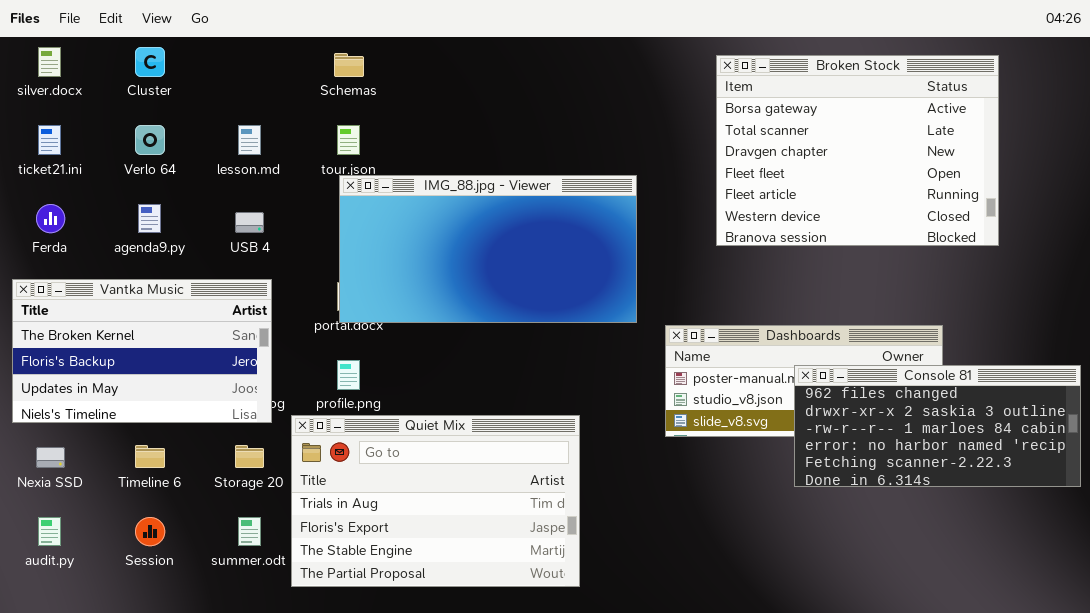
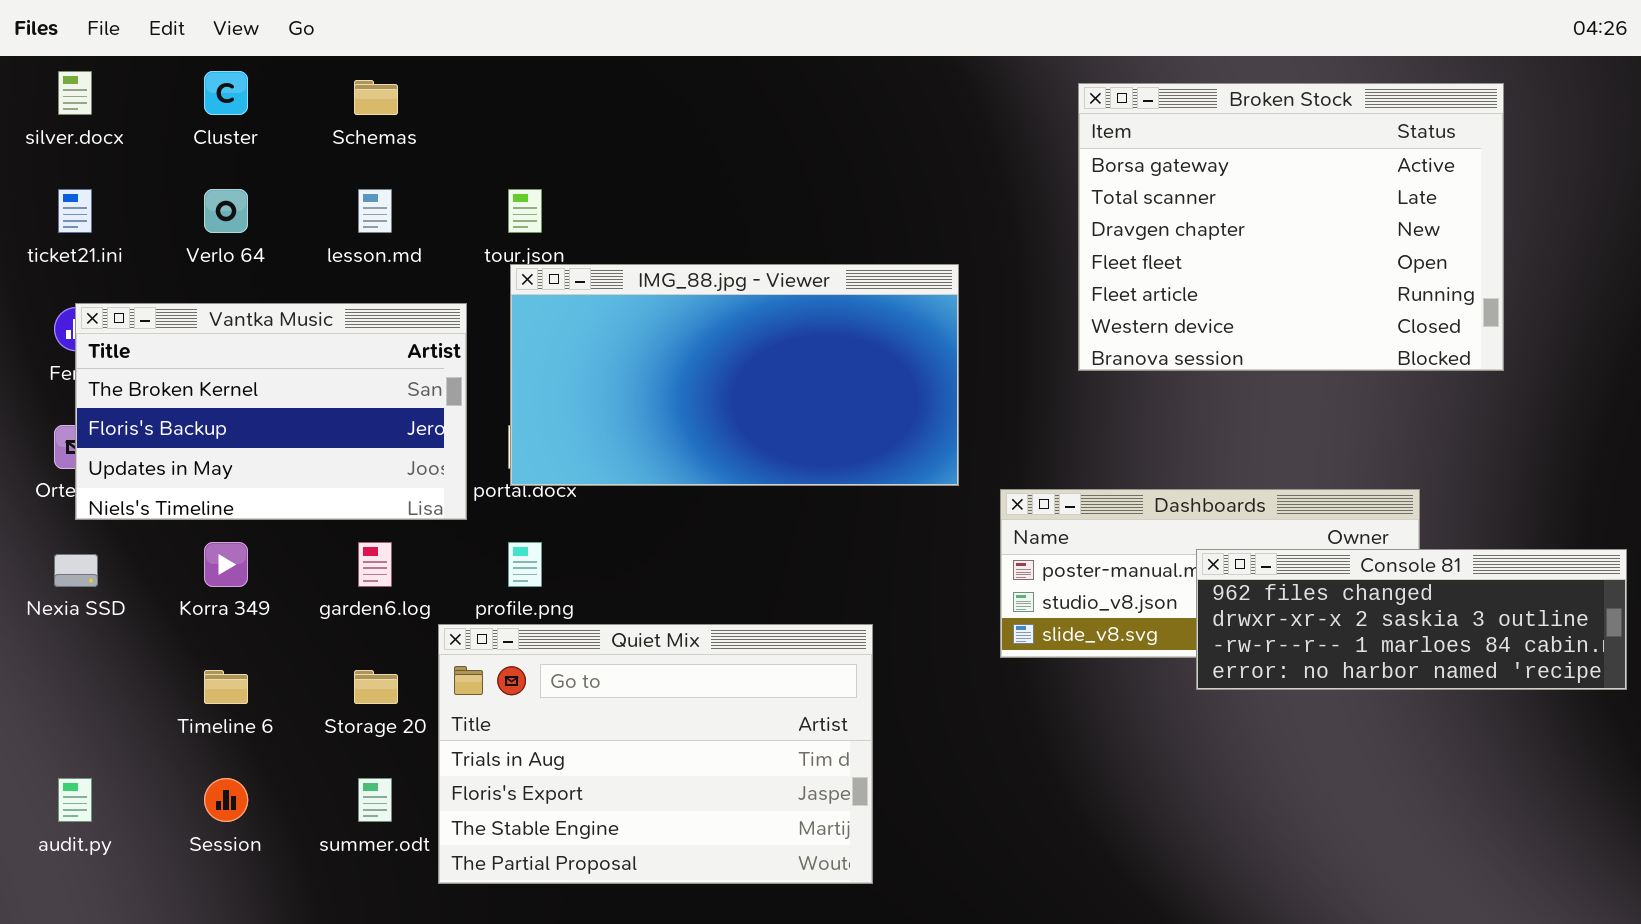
Schemas: [334,53,364,77] -> [354,80,398,115], moved
Vantka Music: [12,279,272,423] -> [75,303,467,520], moved
Console 81: [794,365,1081,487] -> [1196,549,1627,690], resized
Nexia SSD: [36,447,65,468] -> [54,554,98,587], moved

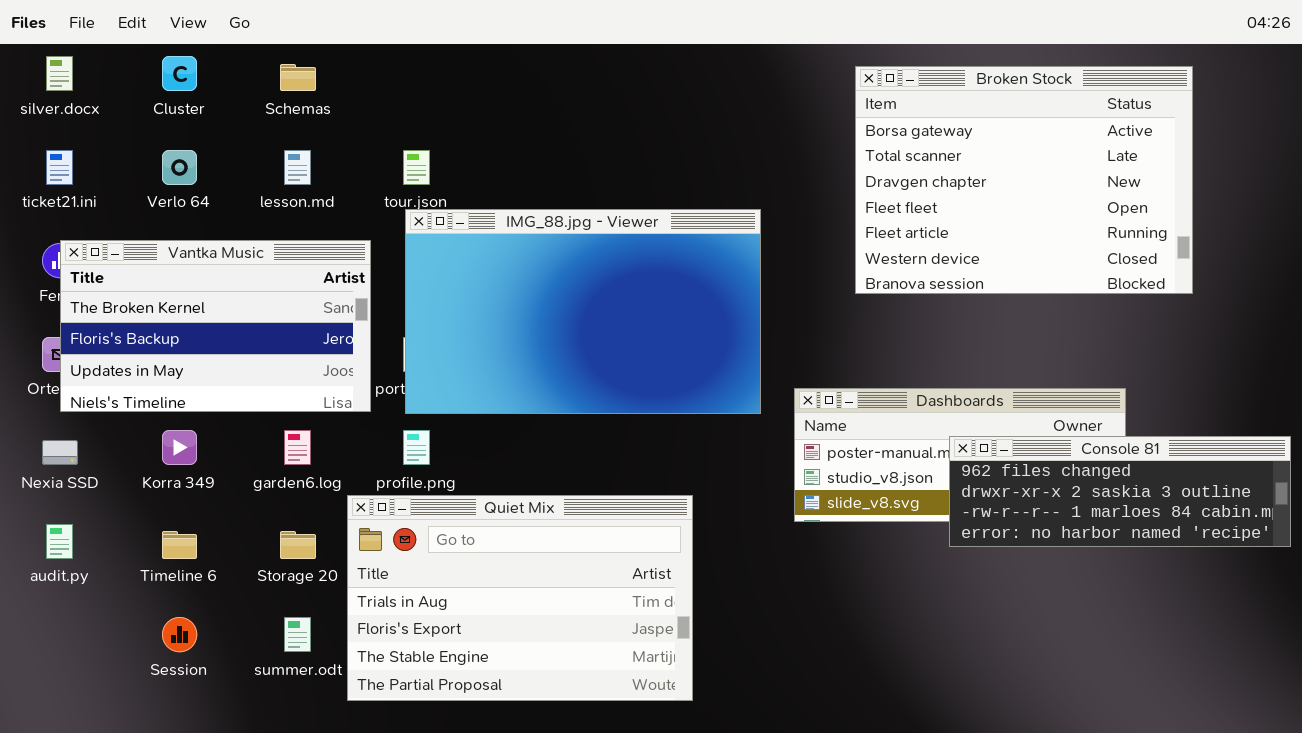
IMG_88.jpg - Viewer: [510,264,959,486] -> [405,209,761,414], resized
audit.py: [58,778,92,822] -> [46,524,73,559], moved

